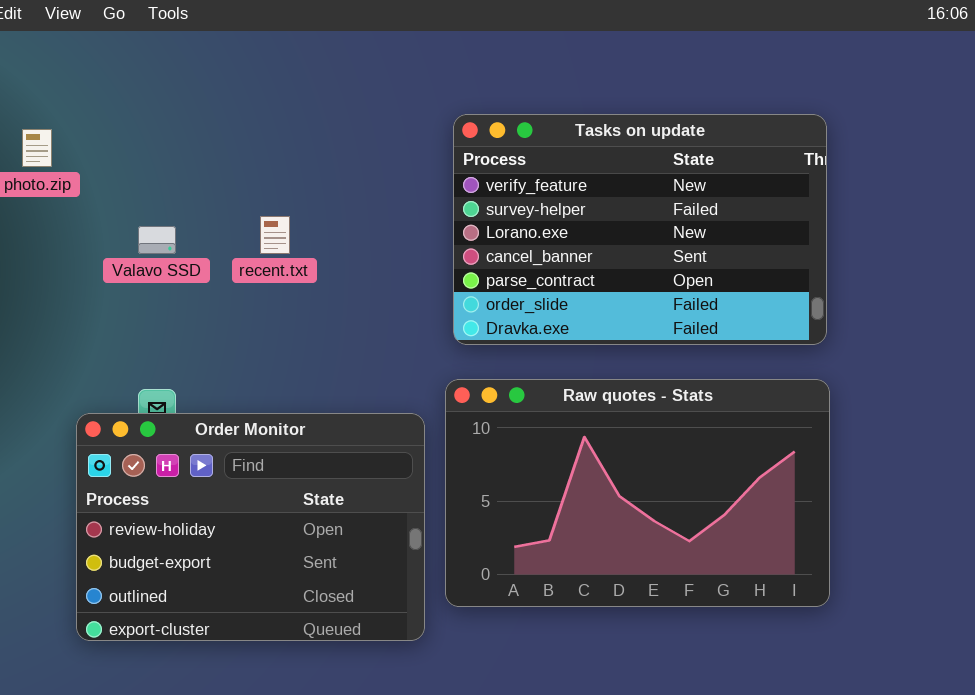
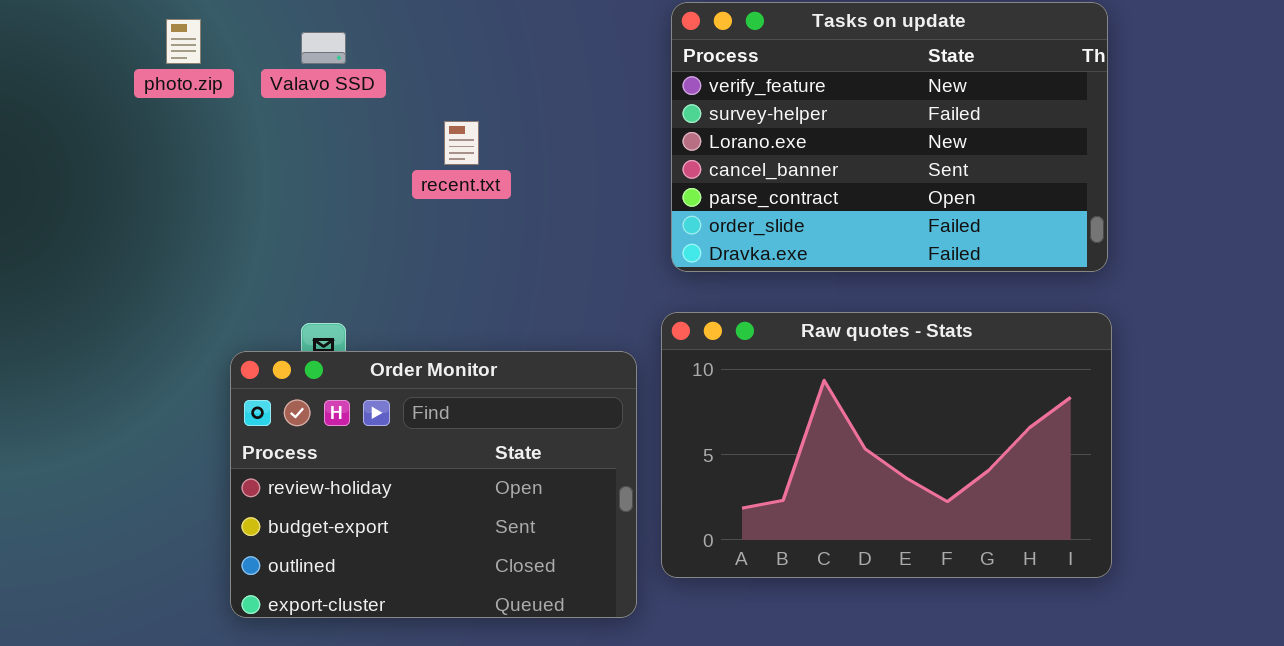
Valavo SSD: [138,226,176,254] -> [301,32,346,64], moved

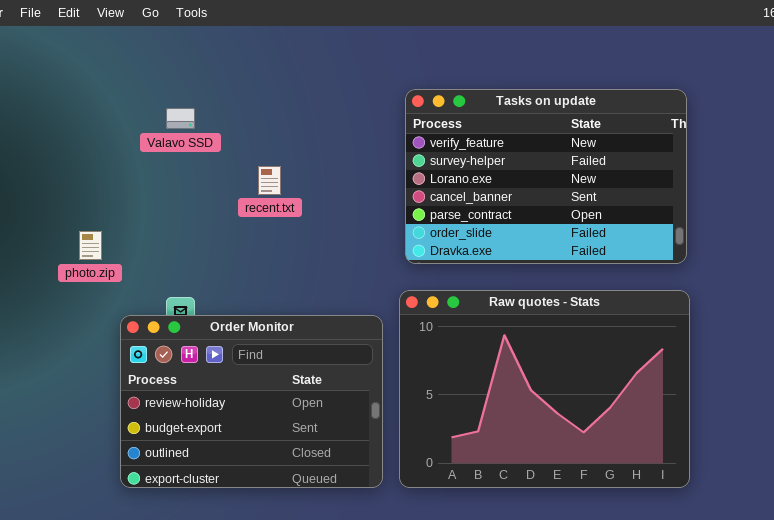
photo.zip: [166,19,201,64] -> [79,231,102,260], moved
Raw quotes - Stats: [661,312,1112,578] -> [399,290,690,488], resized

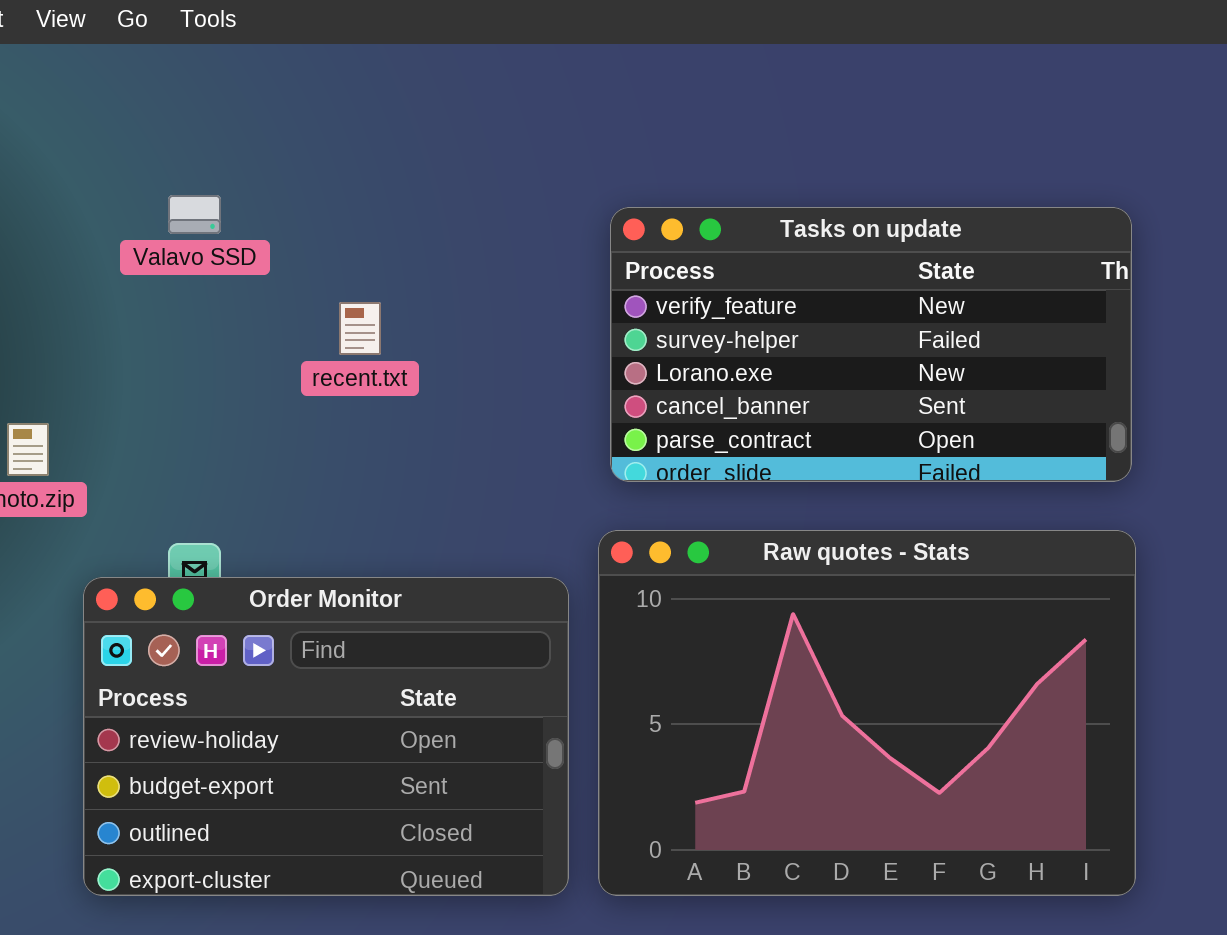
Tasks on update: [405,89,687,264] -> [610,207,1132,482], resized

